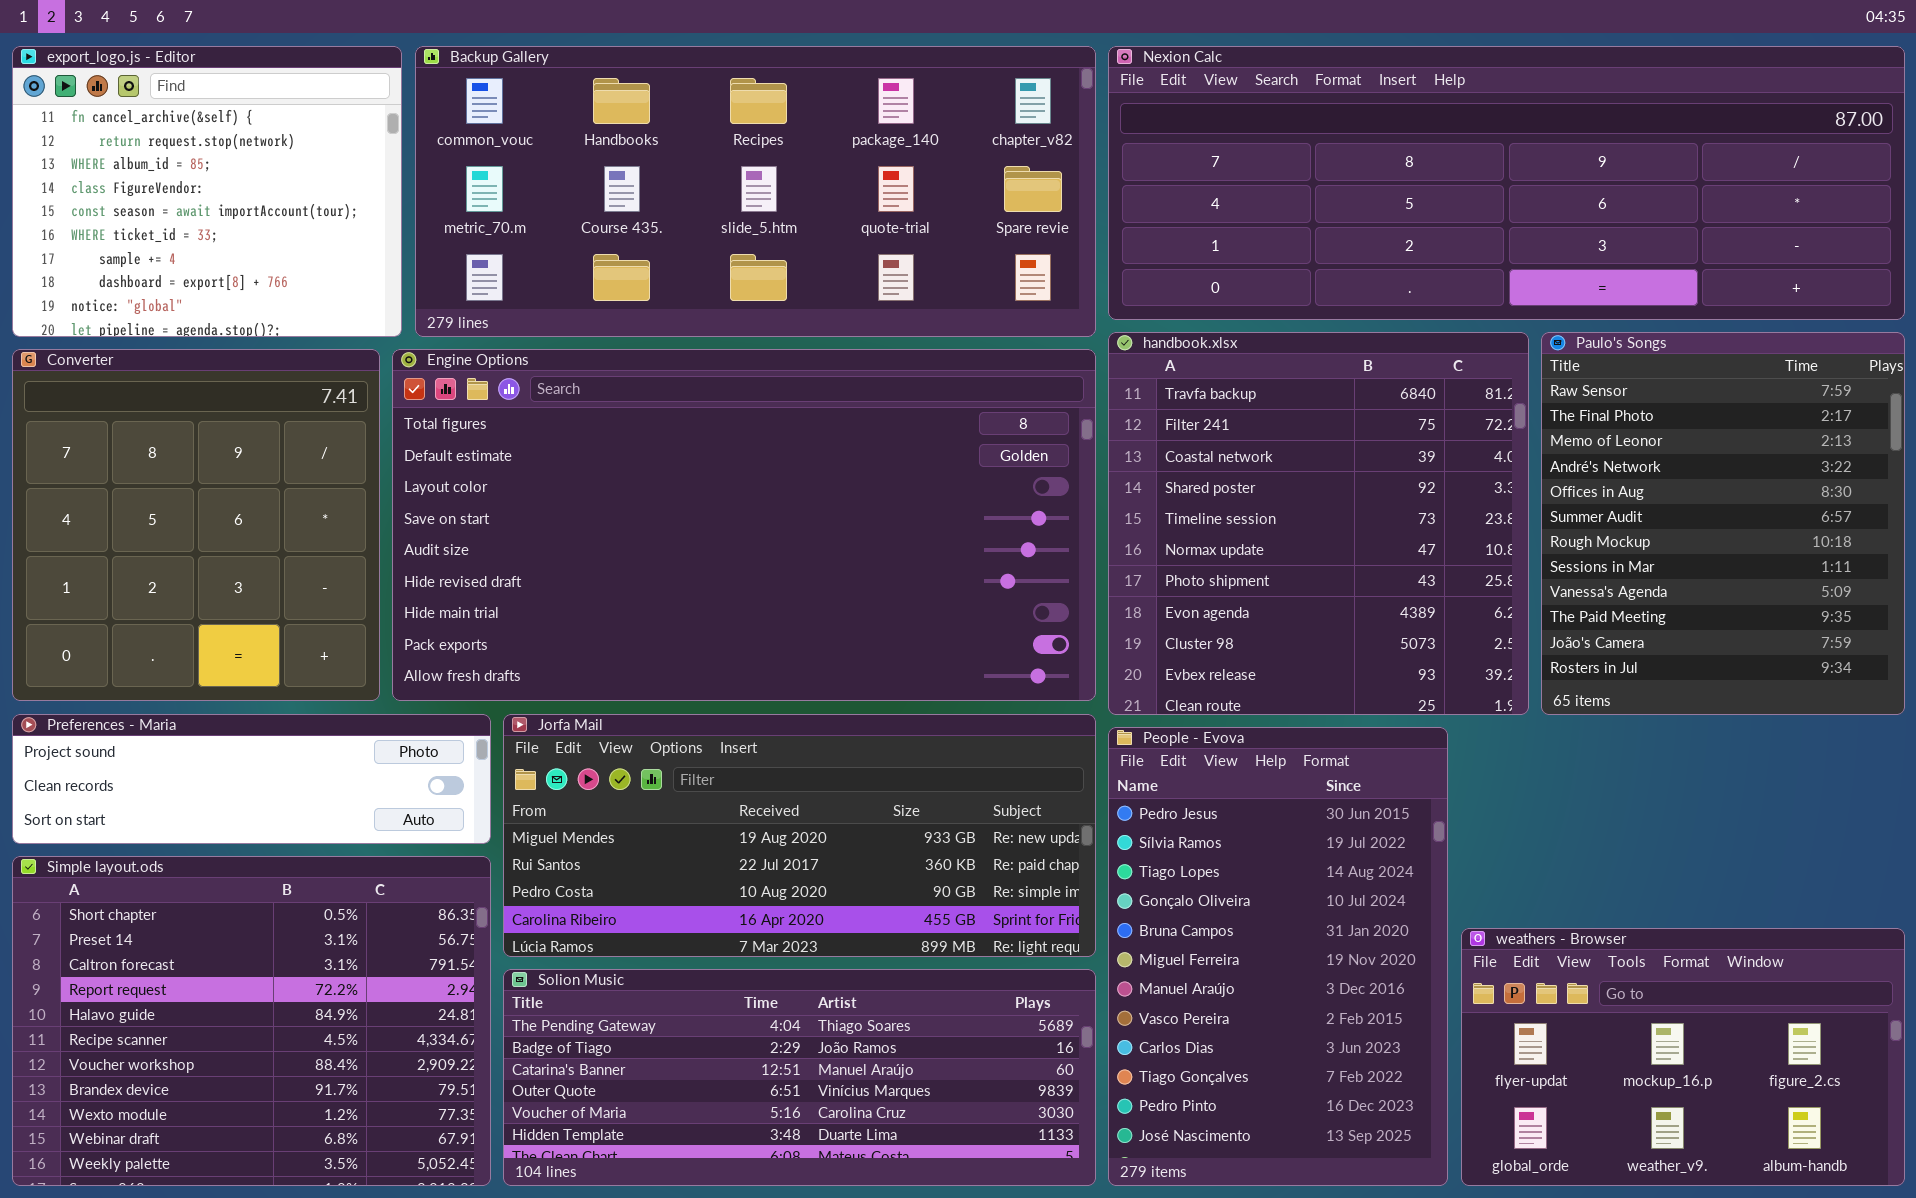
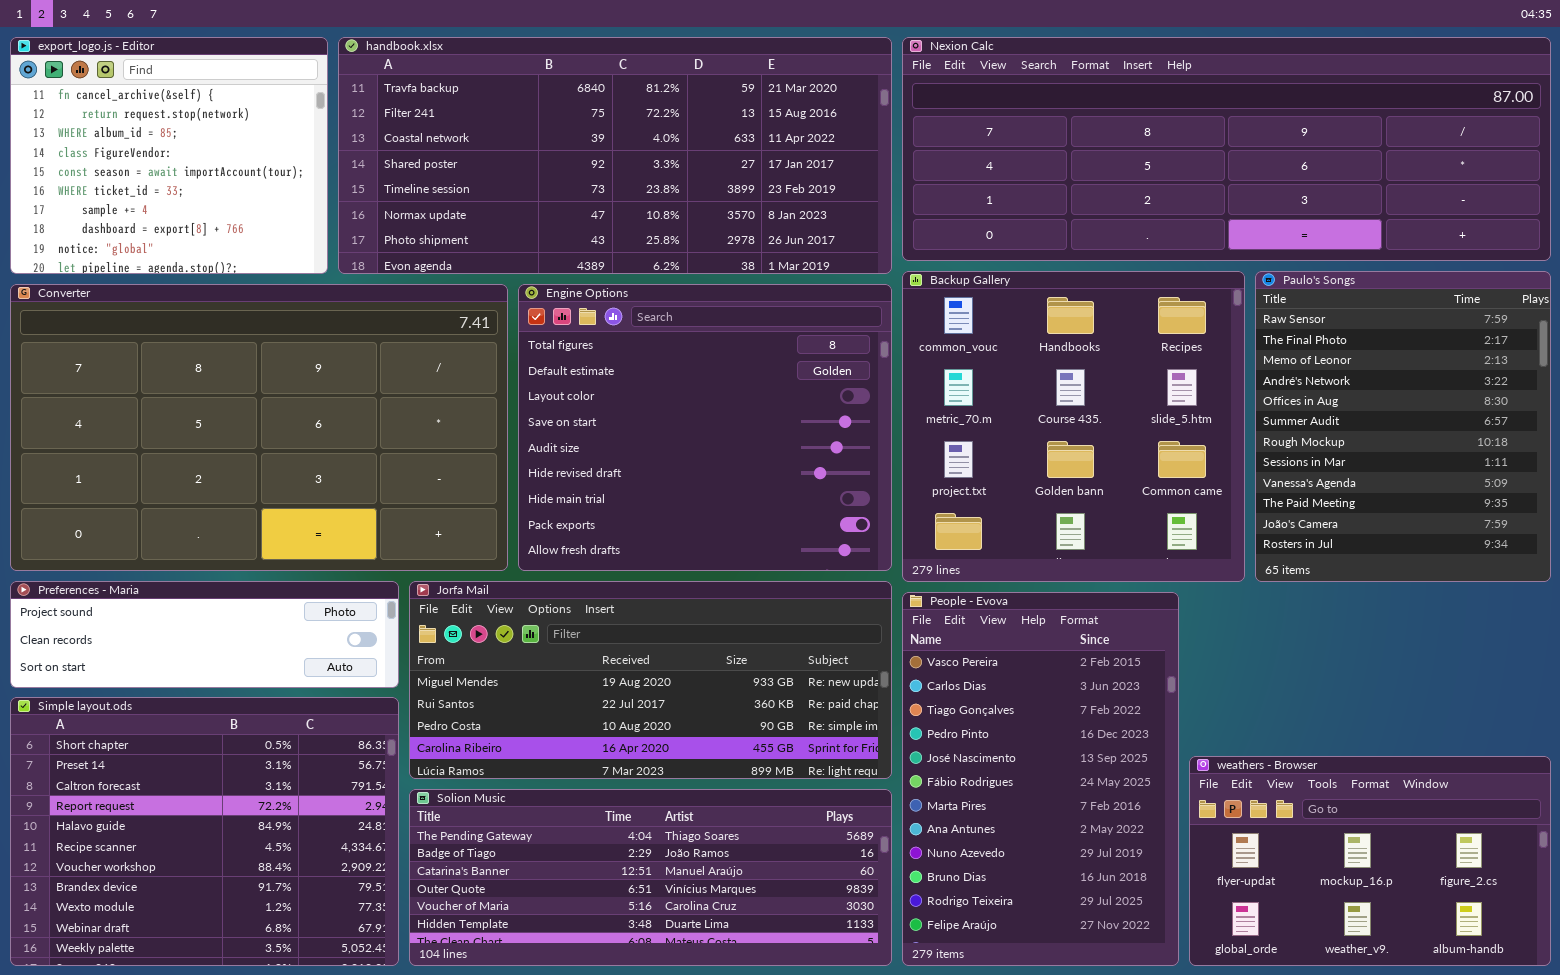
Backup Gallery: [415,46,1096,337] -> [902,271,1245,582], moved, resized
handbook.xlsx: [1108,332,1529,715] -> [338,37,892,274], moved, resized
Converter: [12,349,380,701] -> [10,284,508,571], resized
Engine Options: [392,349,1096,701] -> [518,284,892,571], resized
People - Evova: [1108,727,1448,1186] -> [902,592,1179,966], scrolled down 7 rows

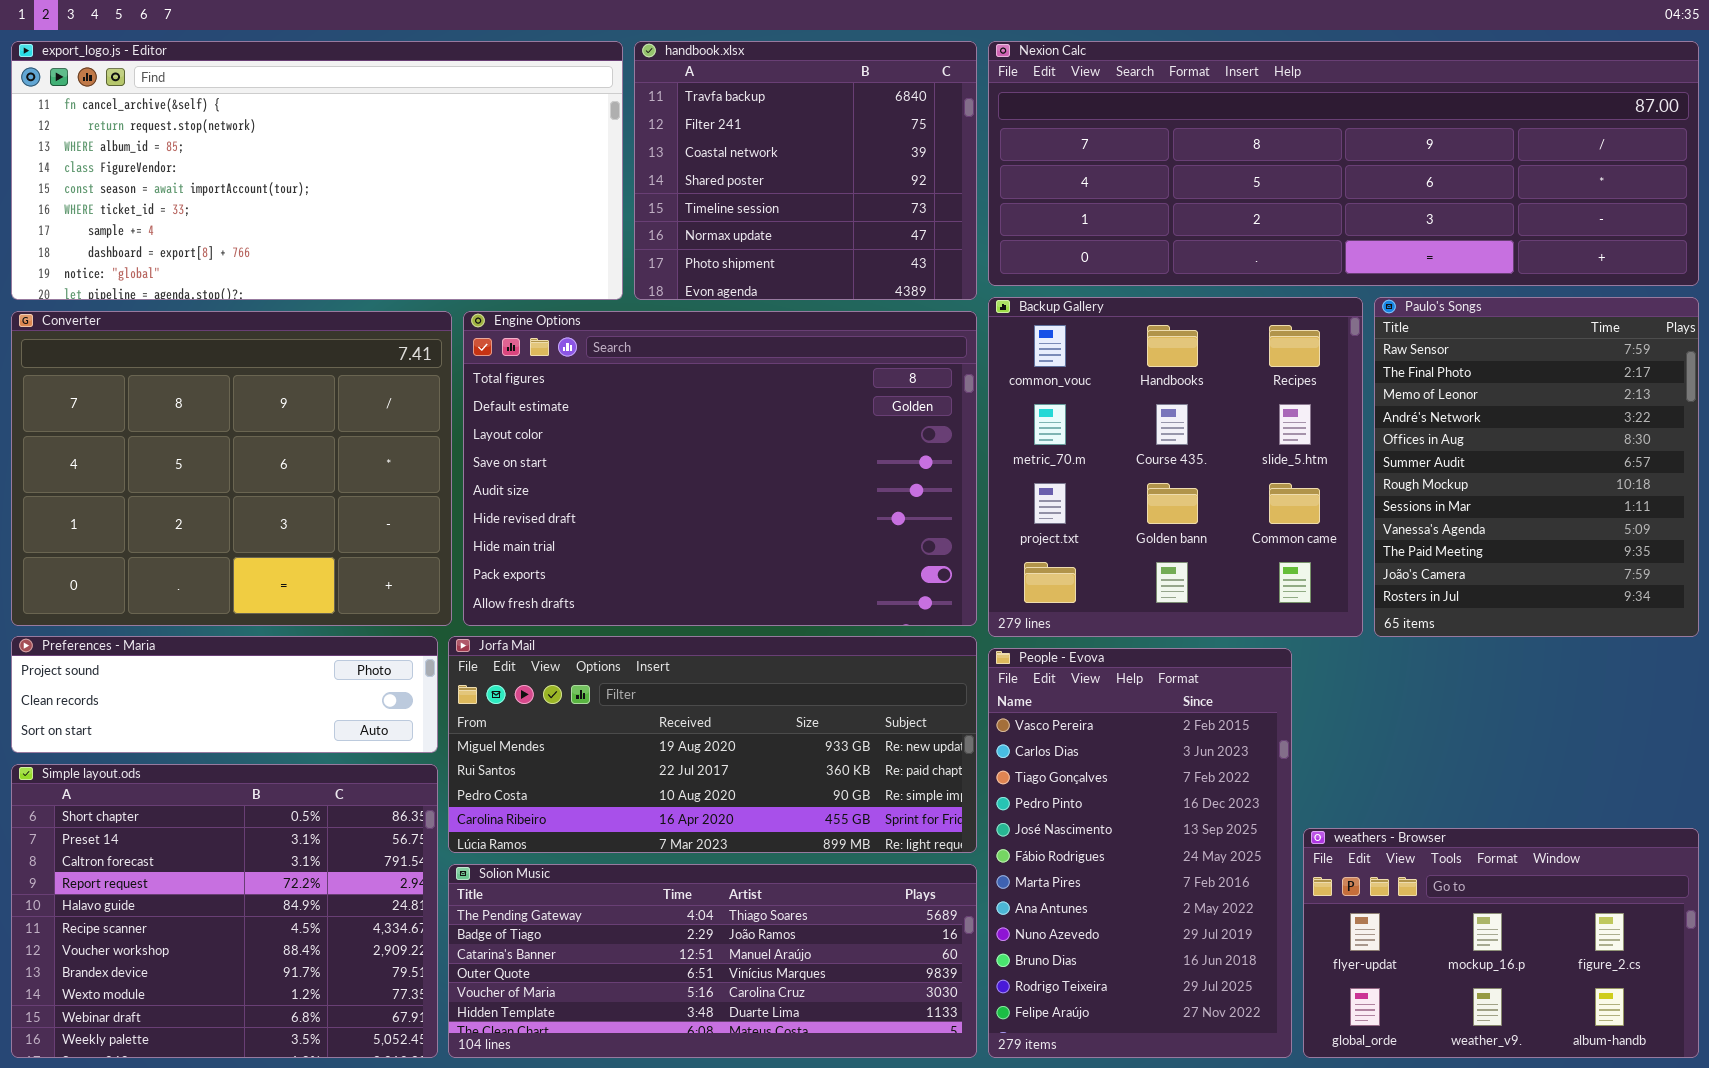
export_logo.js - Editor: [10,37,328,274] -> [11,41,623,300], resized
handbook.xlsx: [338,37,892,274] -> [634,41,977,300], resized
Converter: [10,284,508,571] -> [11,311,452,626], resized
Engine Options: [518,284,892,571] -> [463,311,977,626], resized

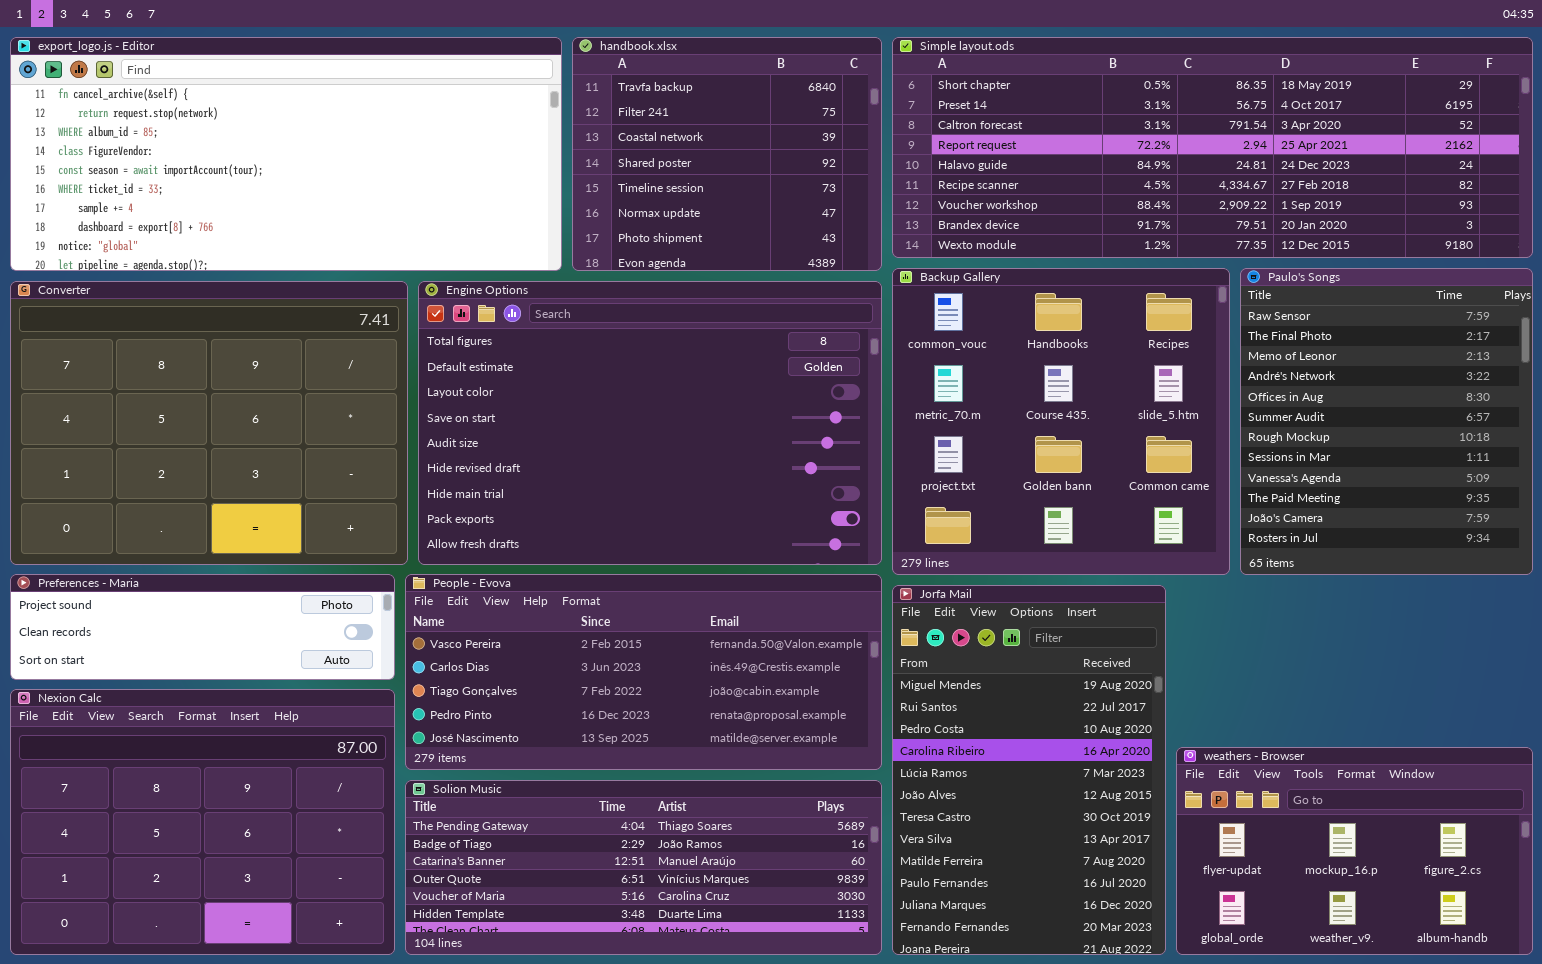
Nexion Calc: [988,41,1699,286] -> [10,689,395,955], moved, resized
Jorfa Mail: [448,636,977,853] -> [892,585,1166,955], moved, resized
People - Evova: [988,648,1292,1058] -> [405,574,882,770], moved, resized
Simple layout.ods: [11,764,438,1058] -> [892,37,1533,258], moved, resized

